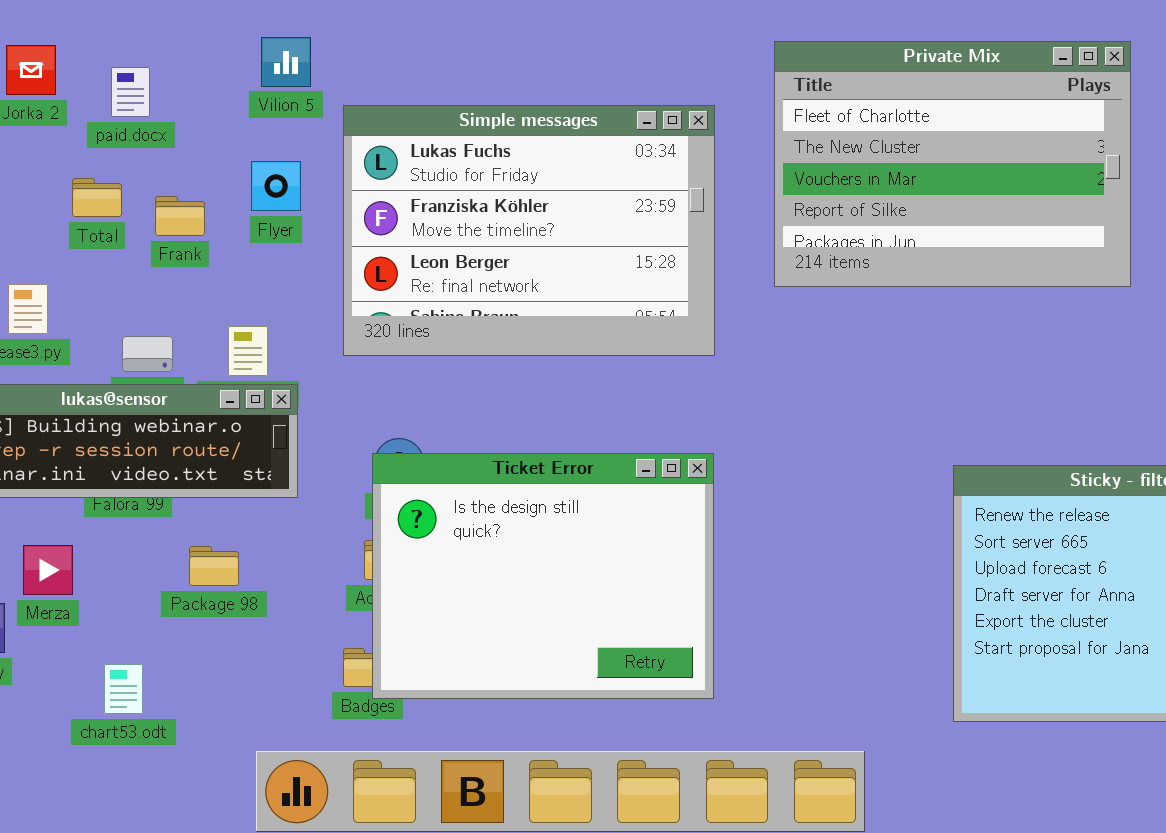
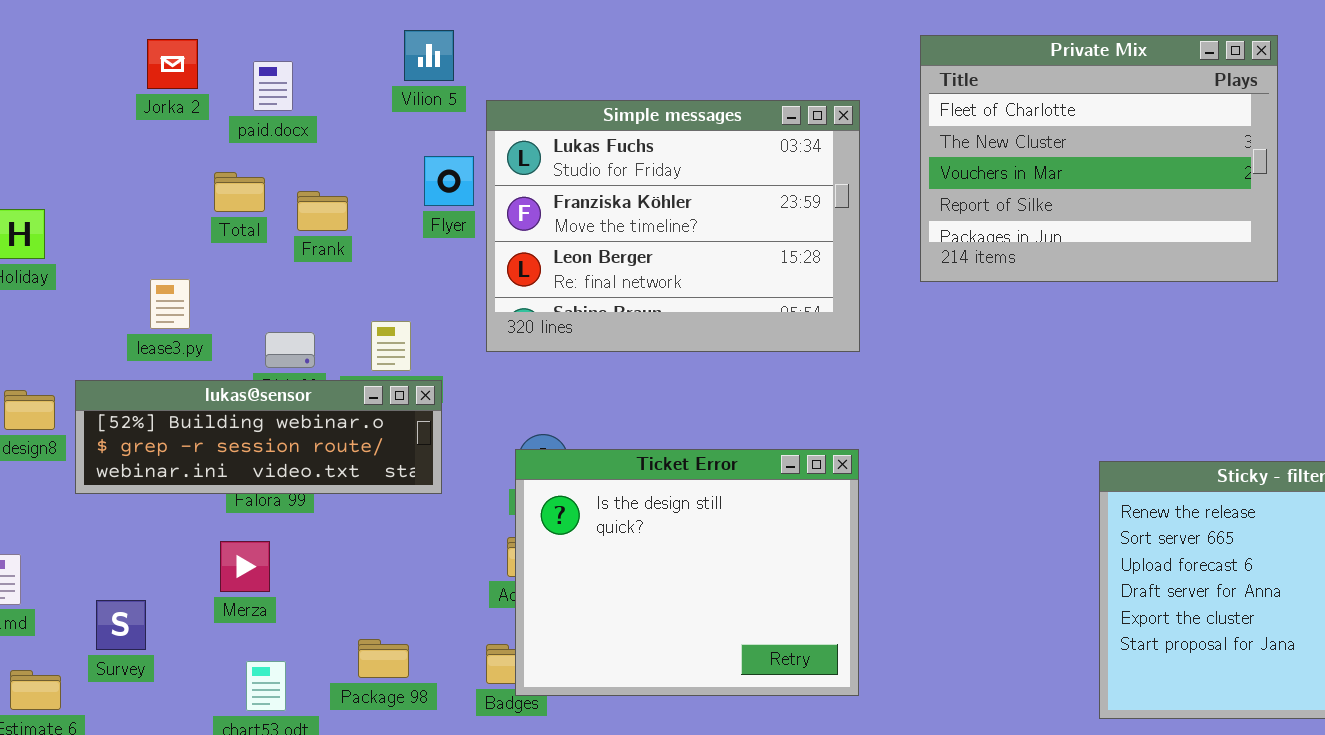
Flyer: [251,161,301,211] -> [424,156,474,206], moved
Merza: [23,545,73,595] -> [220,541,270,592], moved
Package 98: [189,546,239,586] -> [358,639,409,678], moved

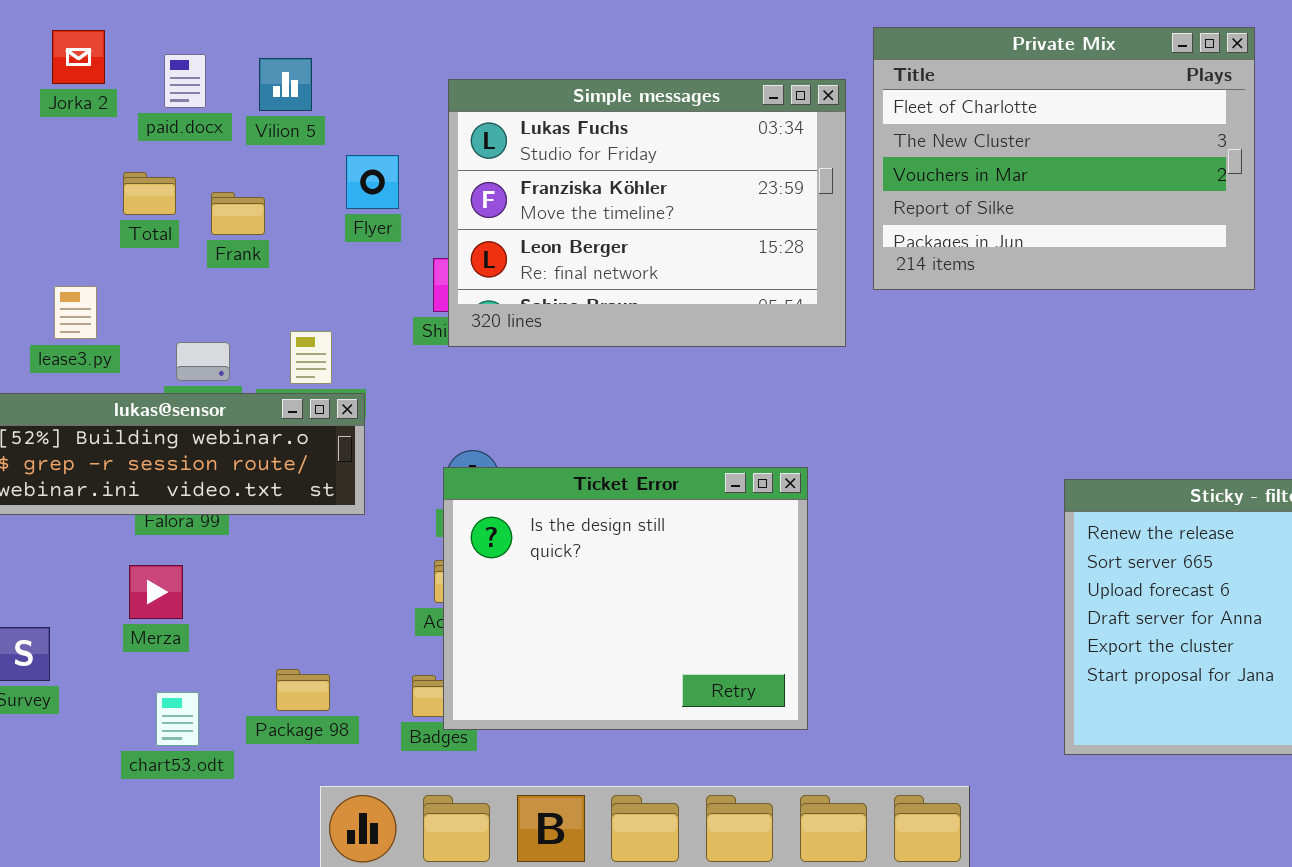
Vilion 5: [404,30,454,81] -> [259,58,312,111], moved
Simple messages: [486,100,860,352] -> [448,79,846,347], moved

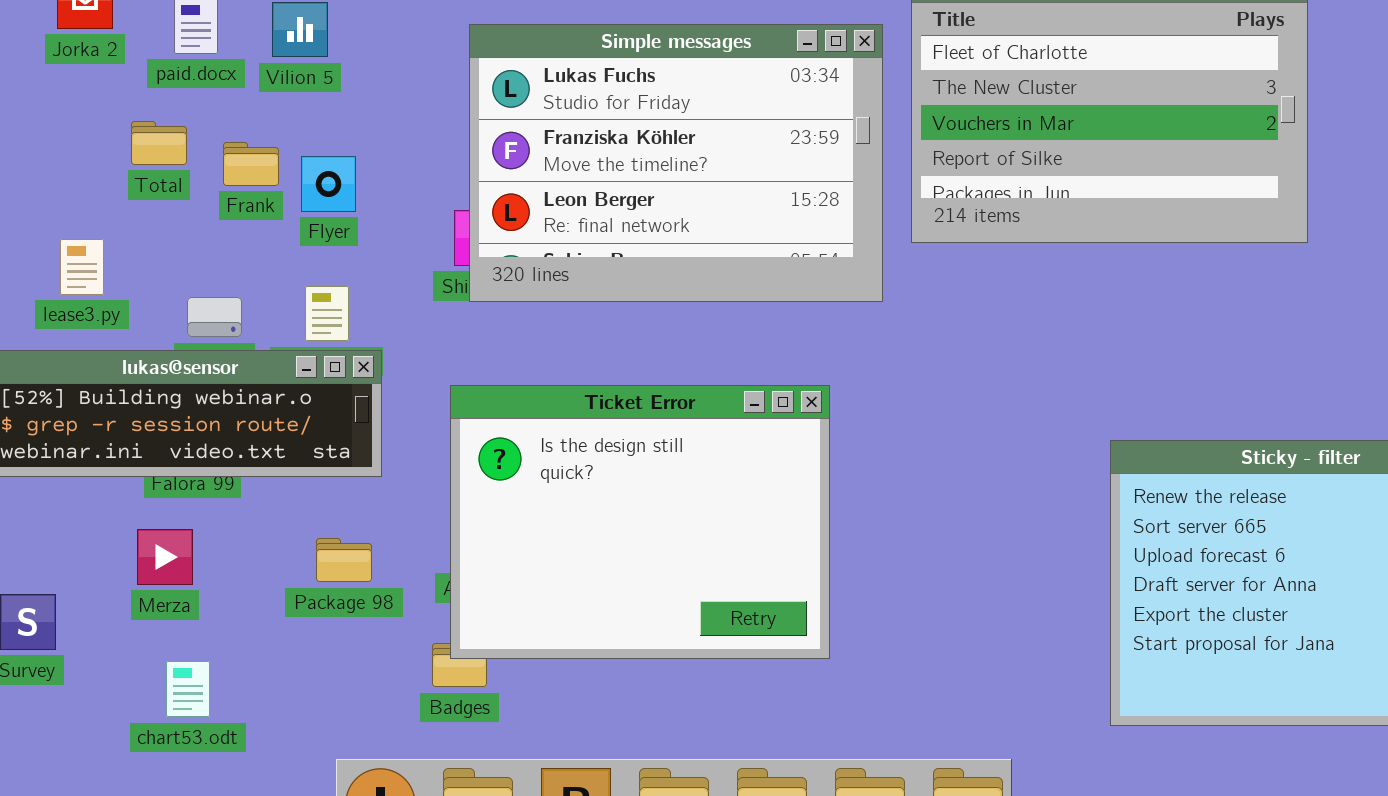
Flyer: [346,155,399,209] -> [301,156,356,212], moved
Ticket Error: [443,467,808,730] -> [450,385,830,659], moved
Package 98: [276,669,330,711] -> [316,538,372,582], moved

